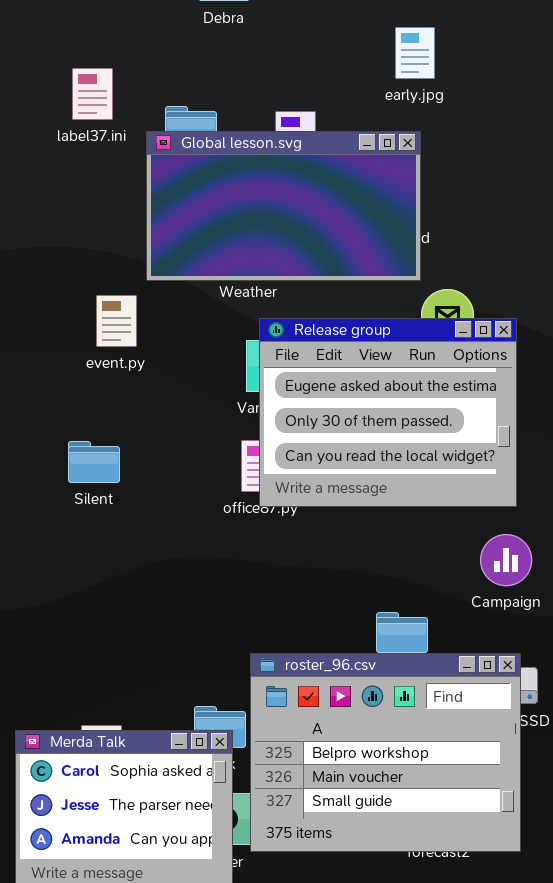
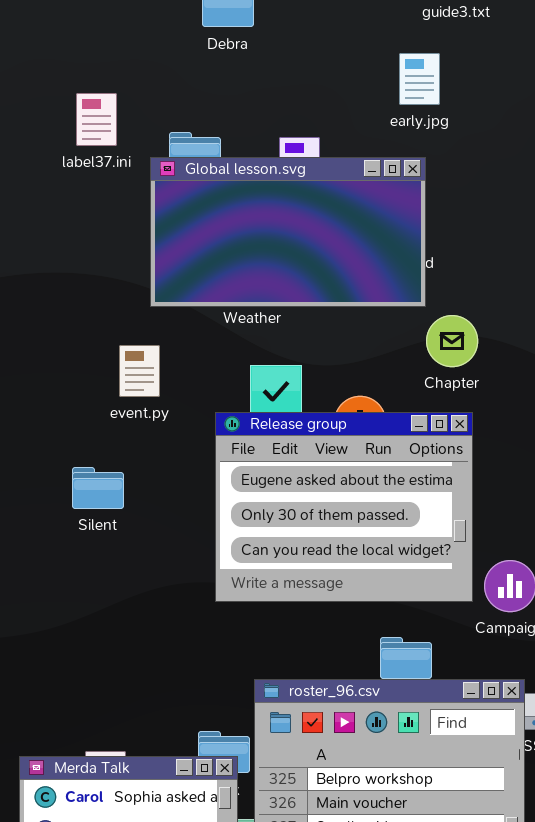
event.py: [96,295,137,347] -> [119,345,160,397], moved
Release group: [259,318,517,507] -> [215,412,473,602], moved

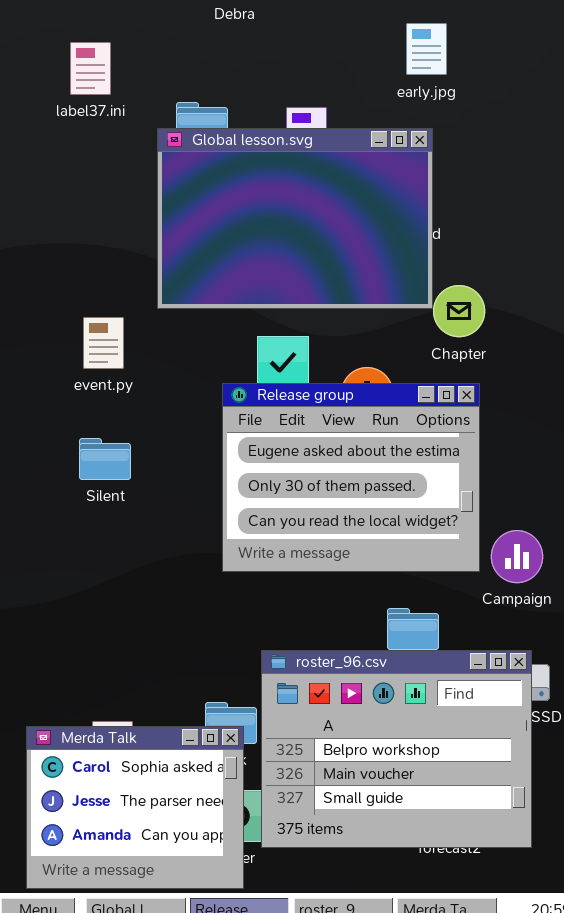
label37.ini: [76,93,117,146] -> [70,42,111,95], moved
Global lesson.svg: [150,157,426,307] -> [157,128,433,309], resized
event.py: [119,345,160,397] -> [83,317,124,369], moved

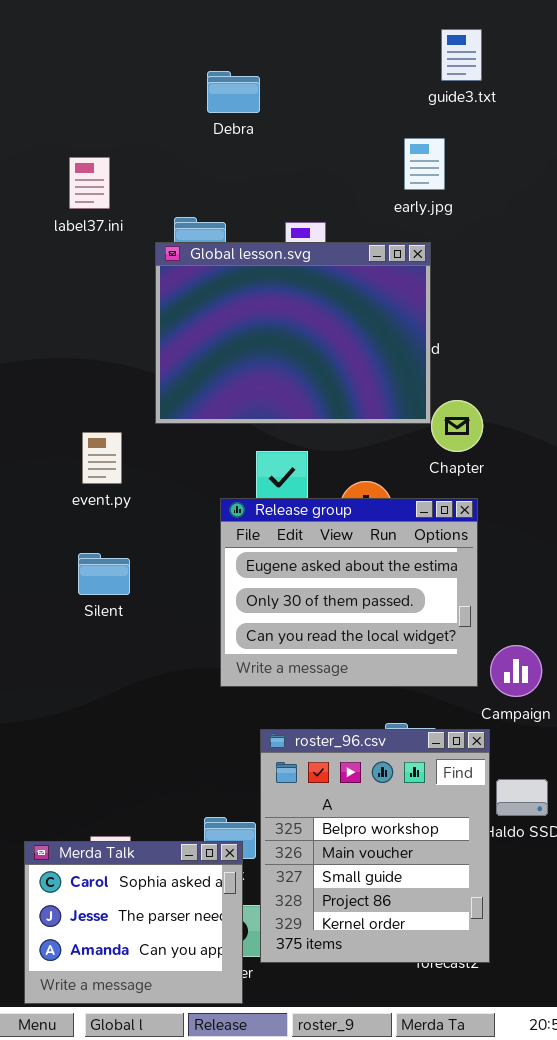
roster_96.csv: [261,650,532,848] -> [260,729,490,963], resized

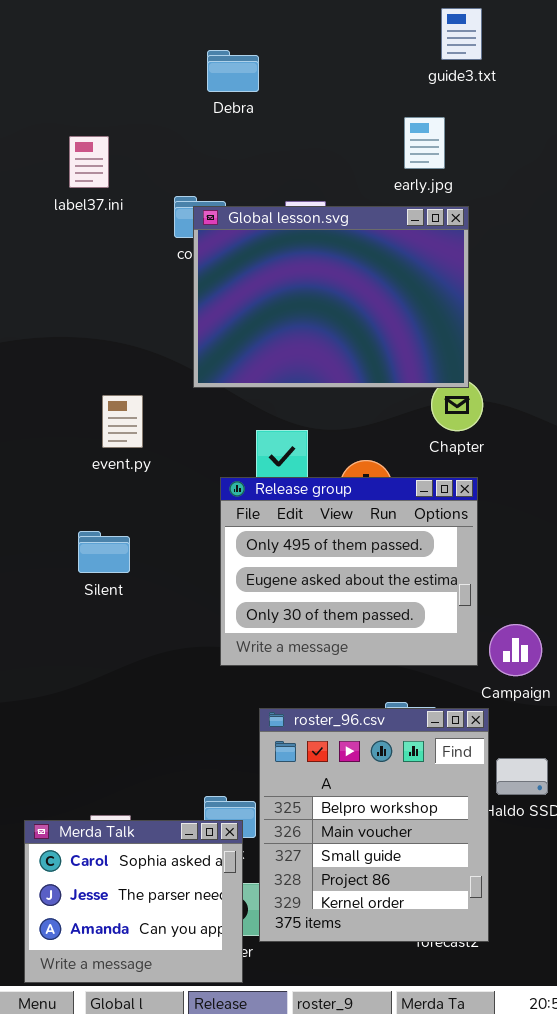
Global lesson.svg: [155,242,431,424] -> [193,206,469,388], moved
event.py: [82,432,122,484] -> [102,395,143,448], moved
Release group: [220,498,478,687] -> [220,477,478,666], scrolled up 1 row

